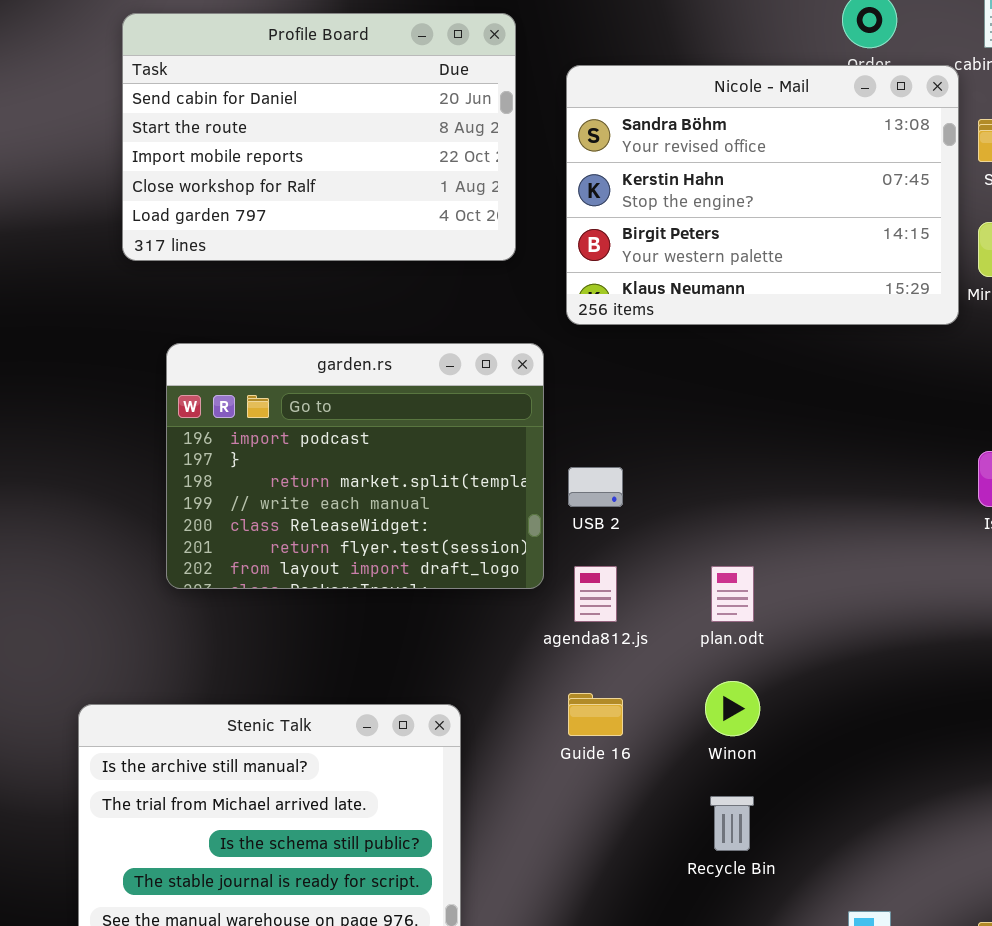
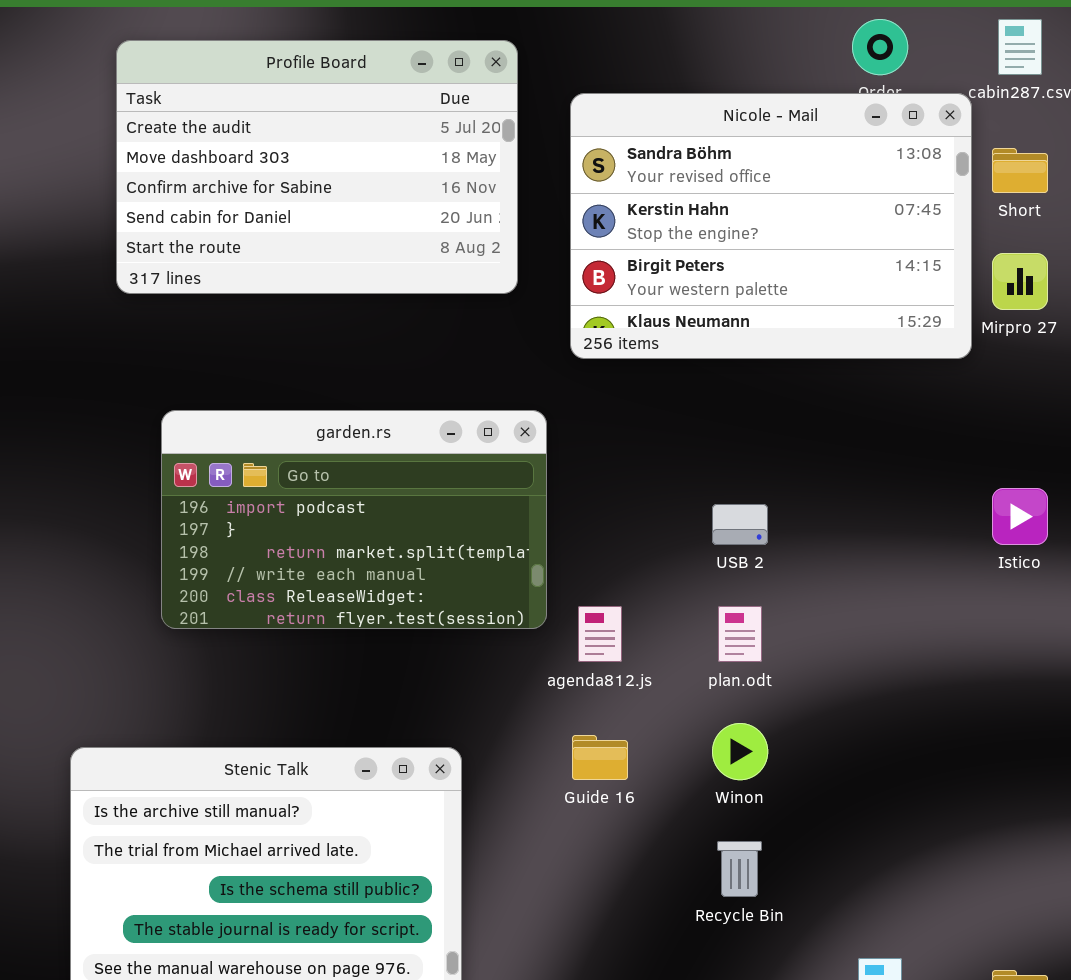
Profile Board: [122,13,516,261] -> [116,40,518,294], scrolled up 3 rows
garden.rs: [166,343,544,589] -> [161,410,547,629], resized
USB 2: [568,467,623,507] -> [712,504,768,545], moved

